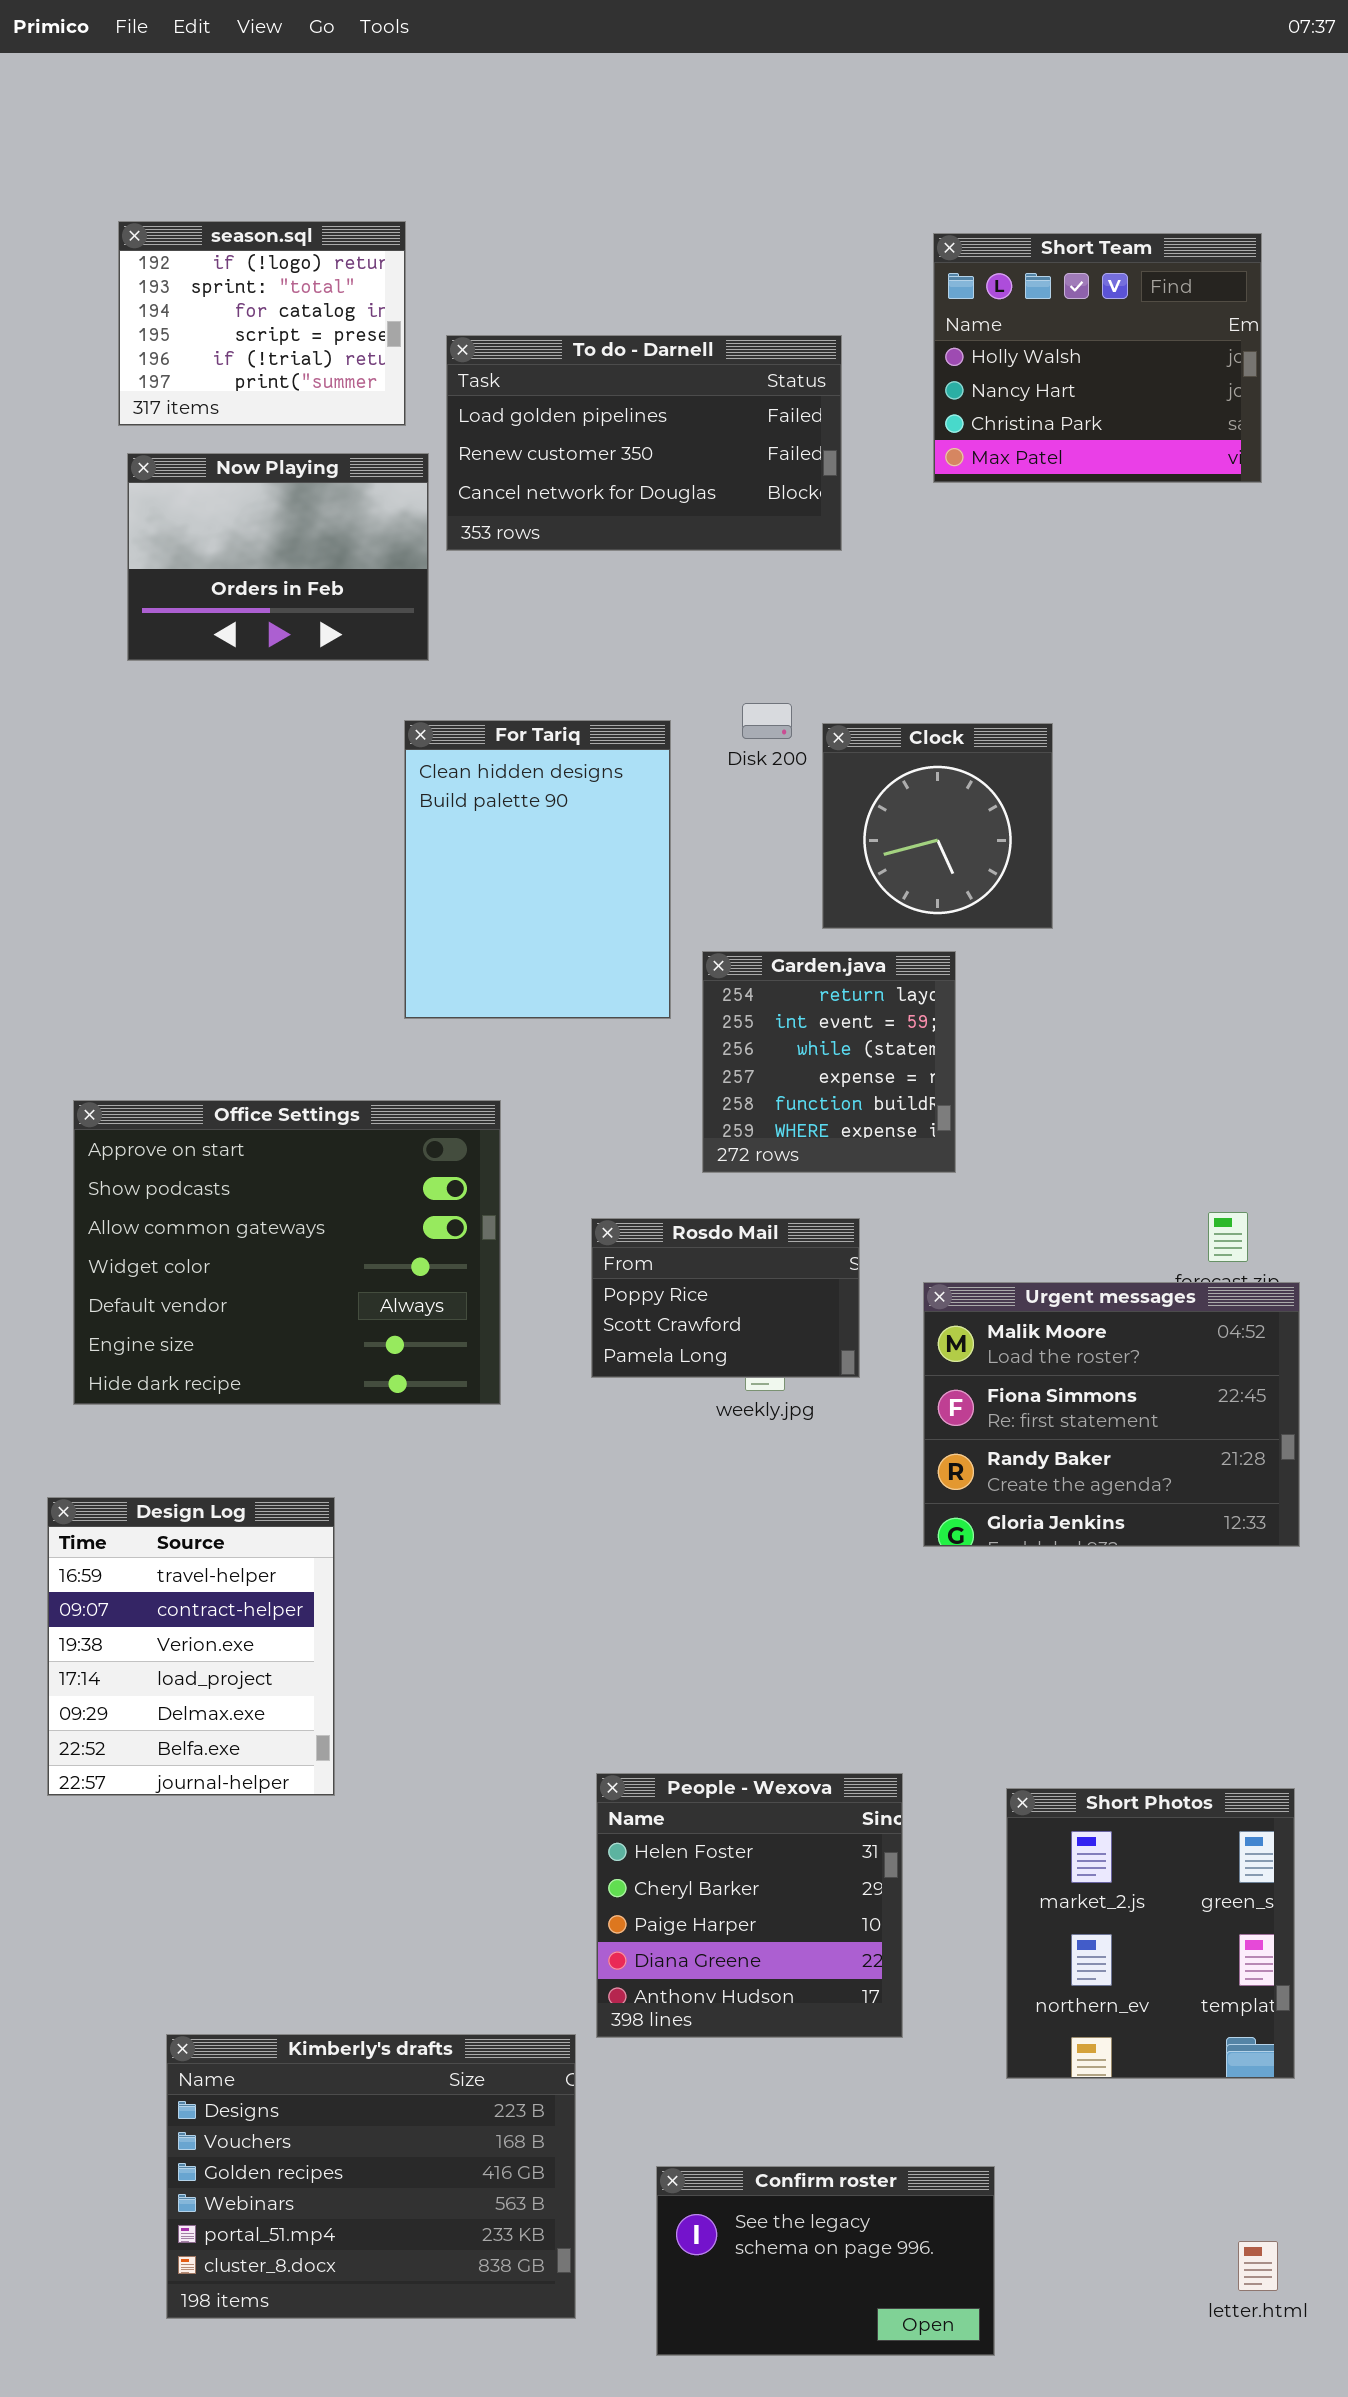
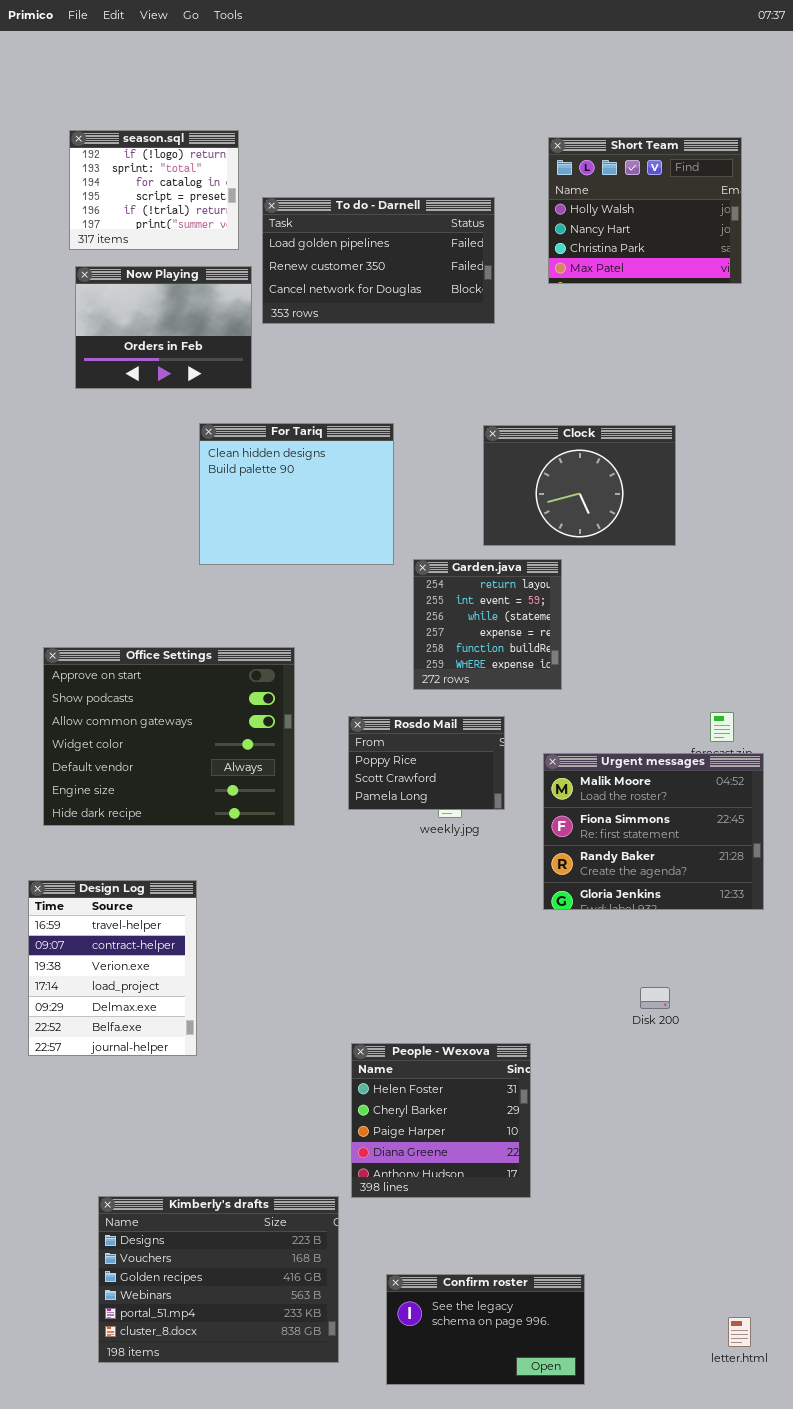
Disk 200: [742,703,792,739] -> [640,987,670,1009], moved
For Tariq: [404,720,671,1019] -> [199,423,394,565], resized
Clock: [822,723,1053,929] -> [483,425,676,546], resized
Short Photos: [1006,1788,1295,2079] -> none, closed

